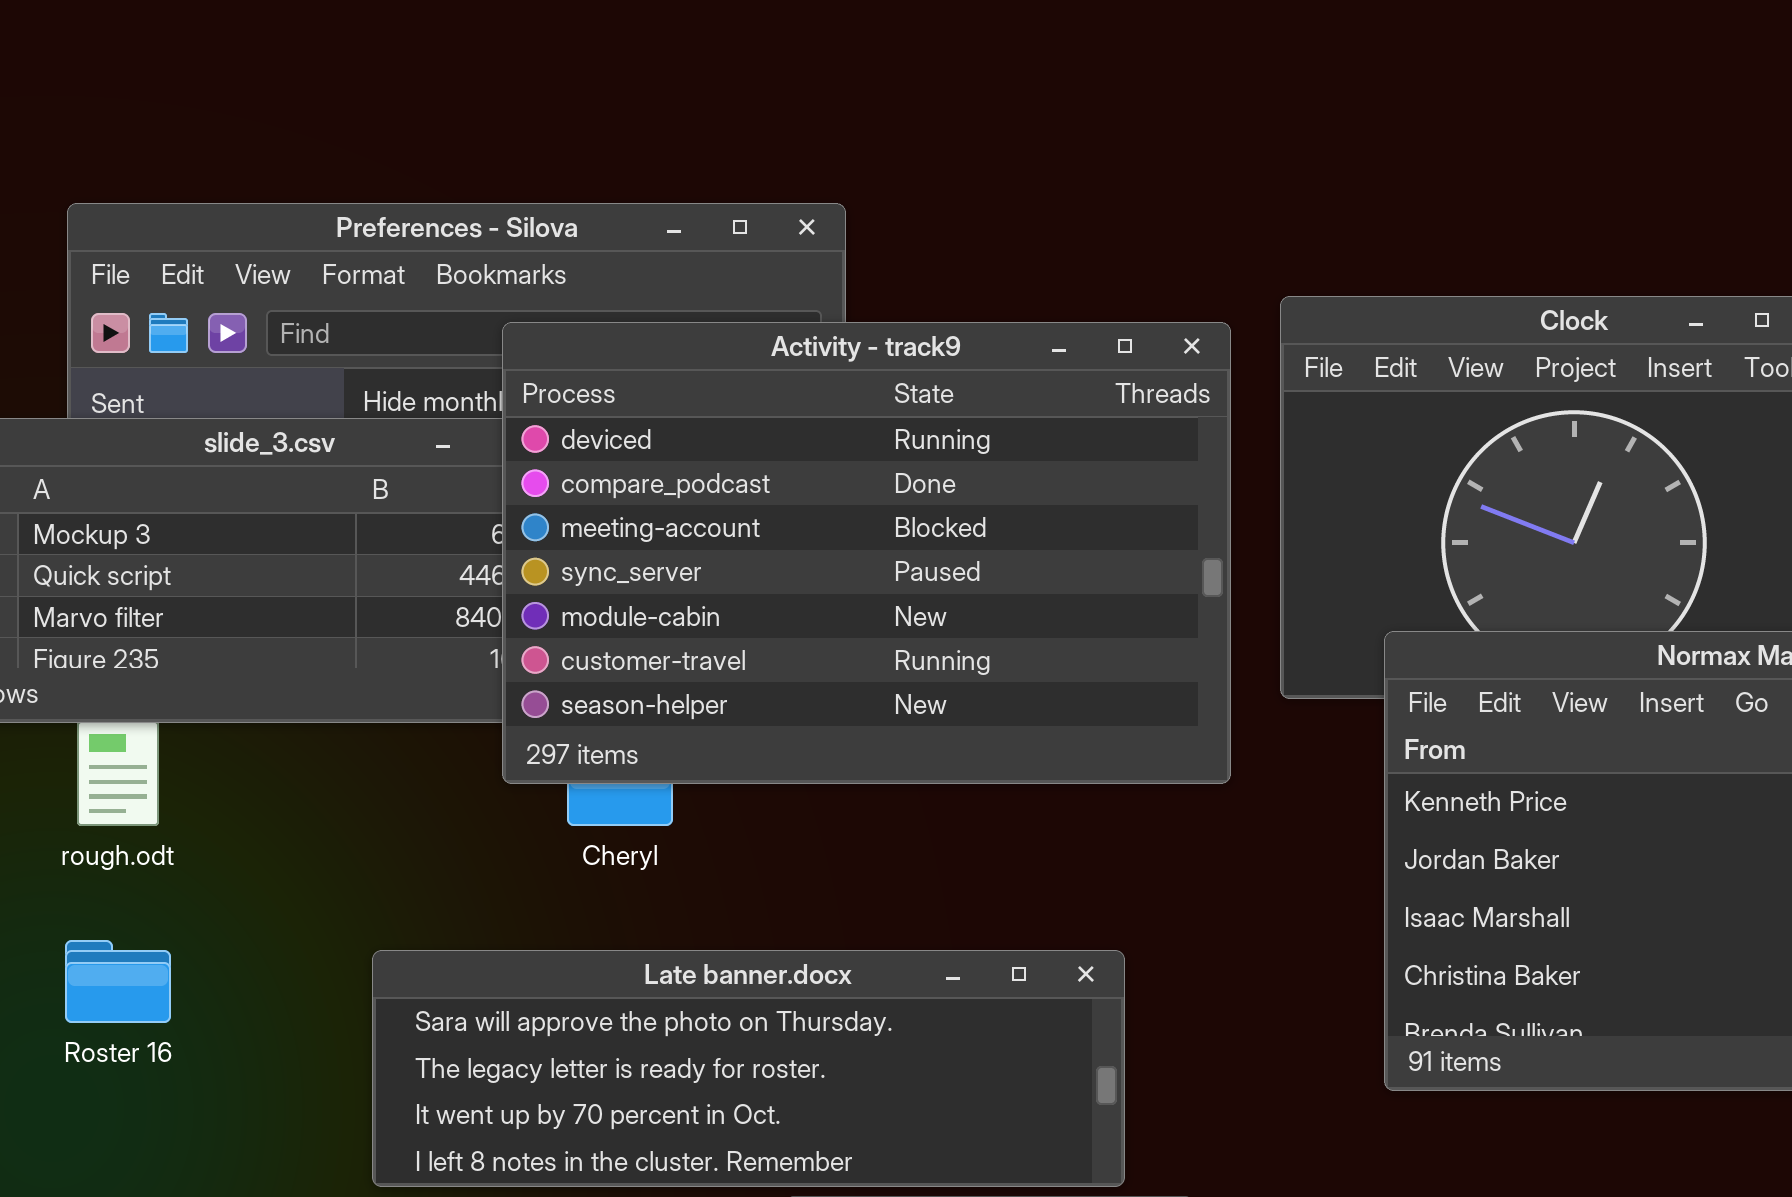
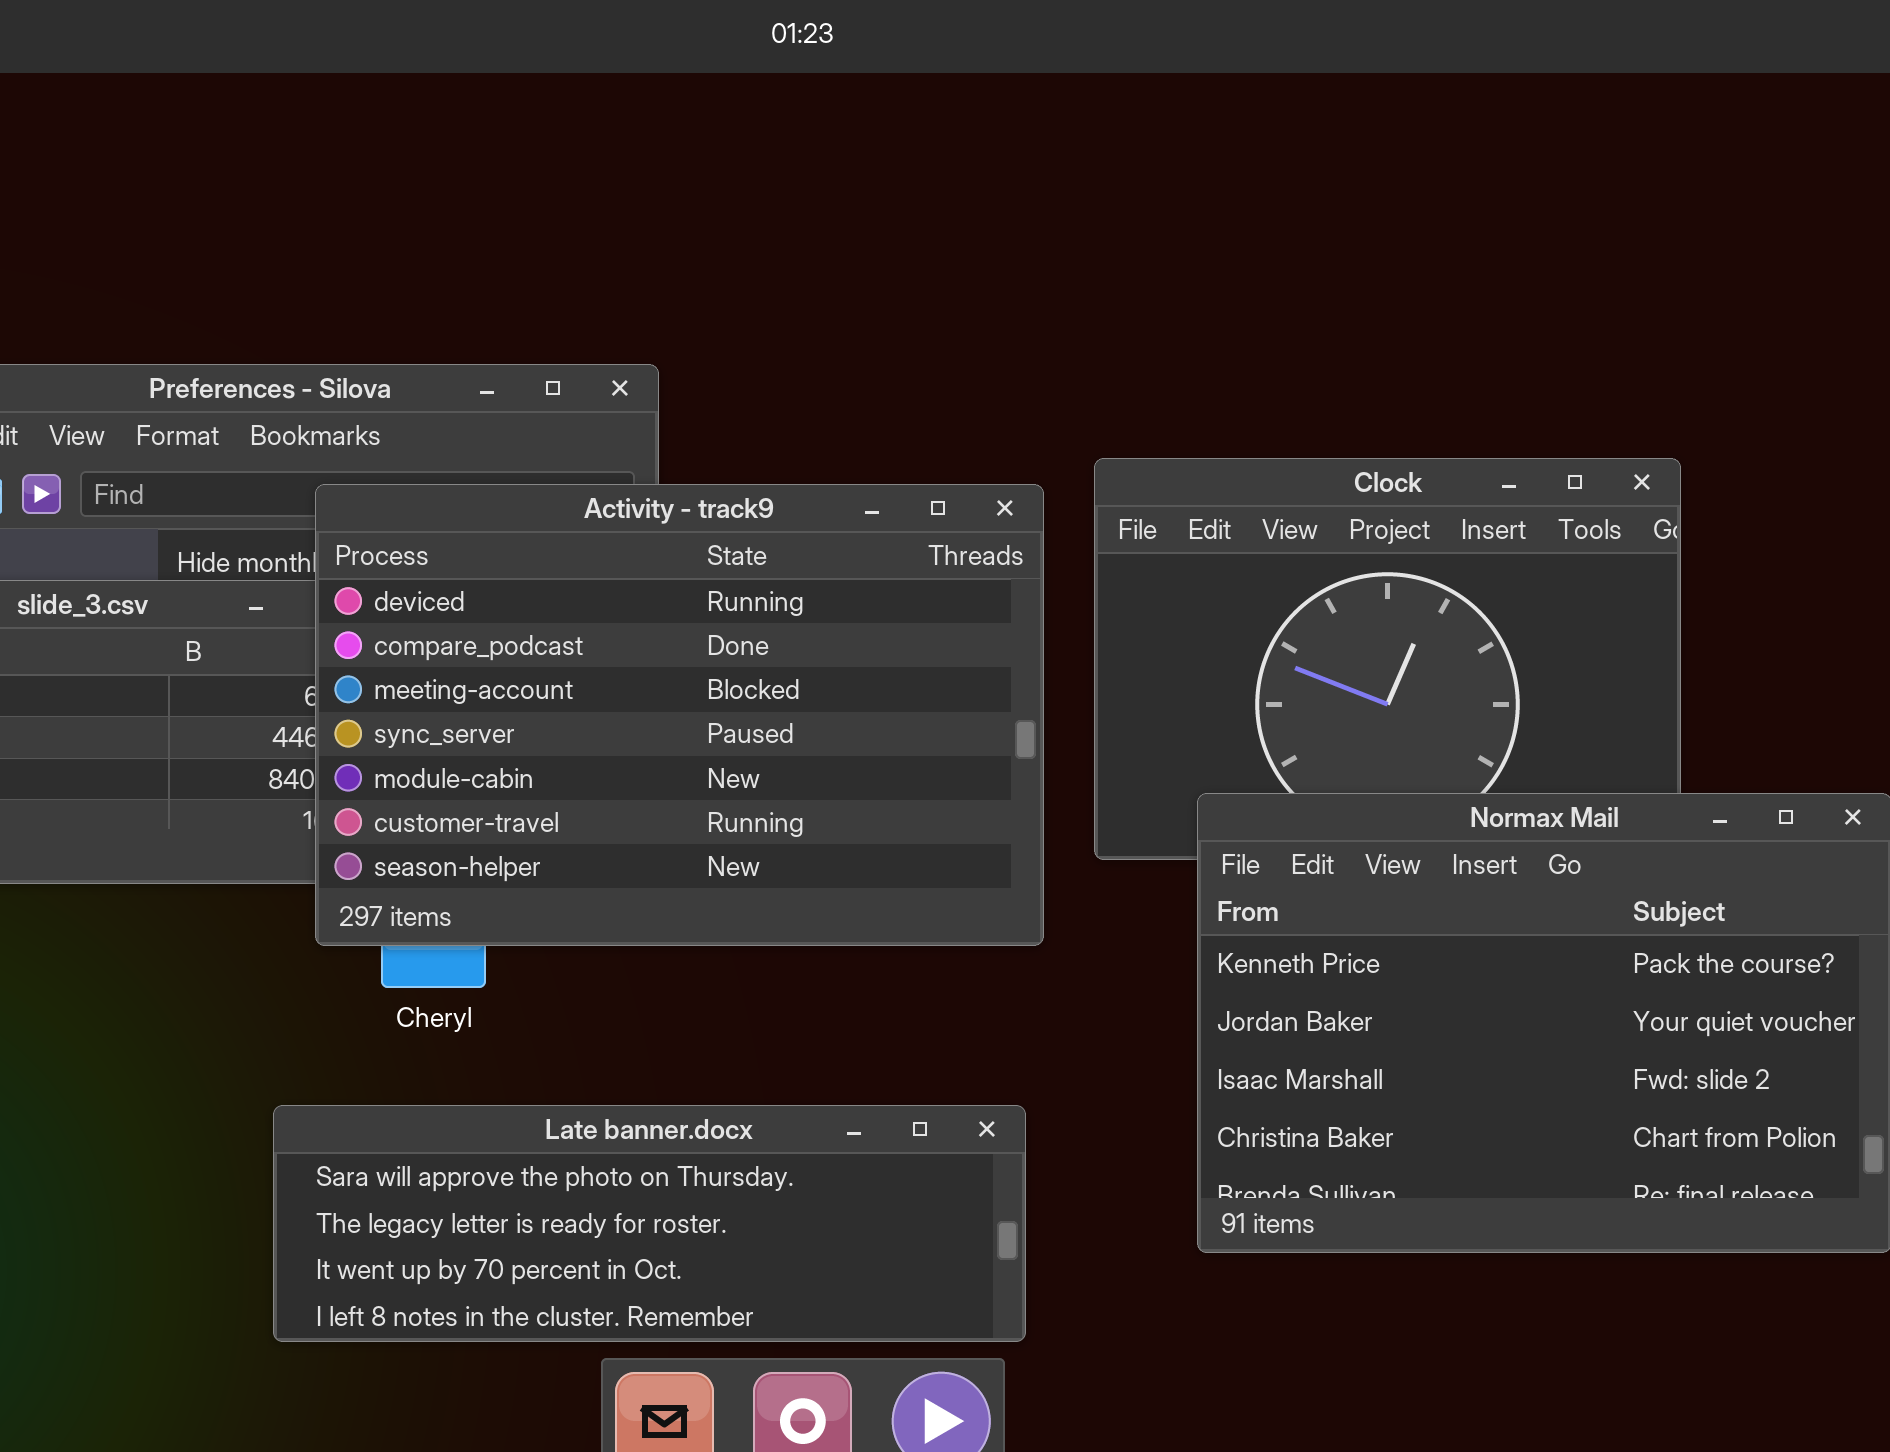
Late banner.docx: [372,950,1125,1187] -> [273,1105,1026,1342], moved

